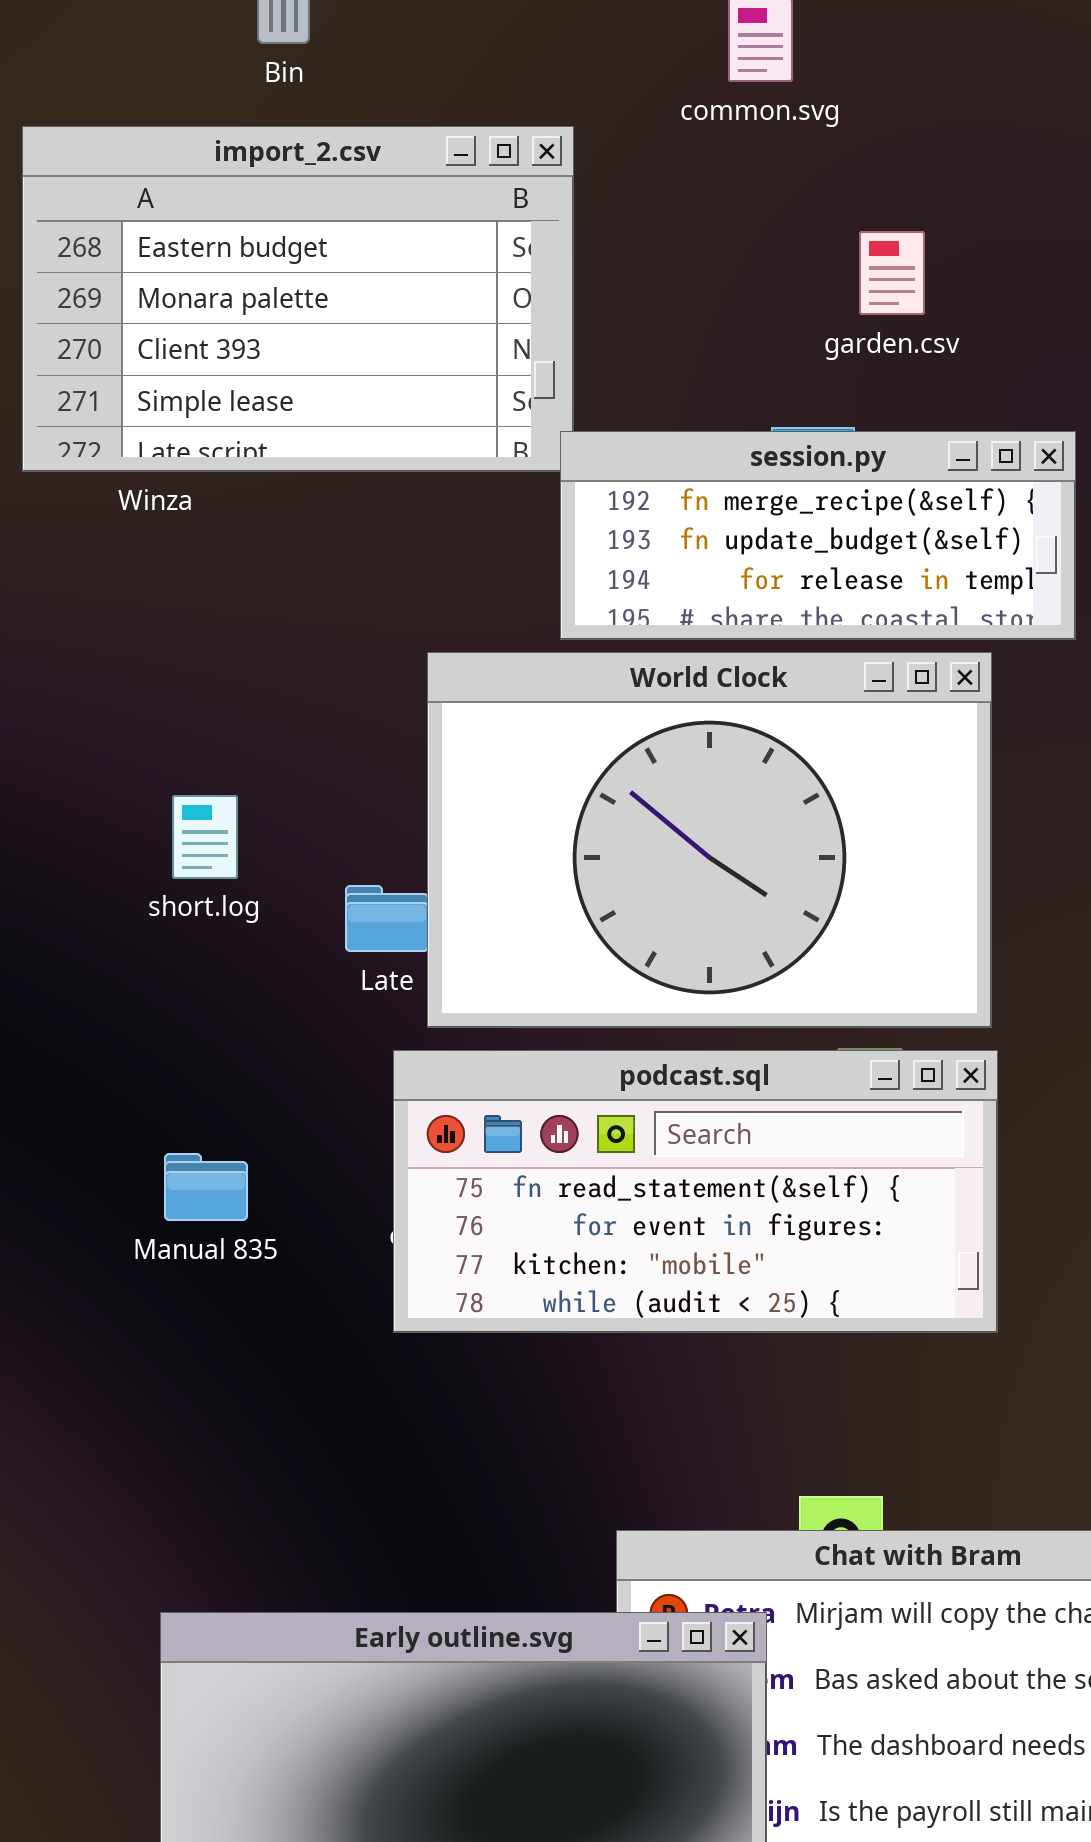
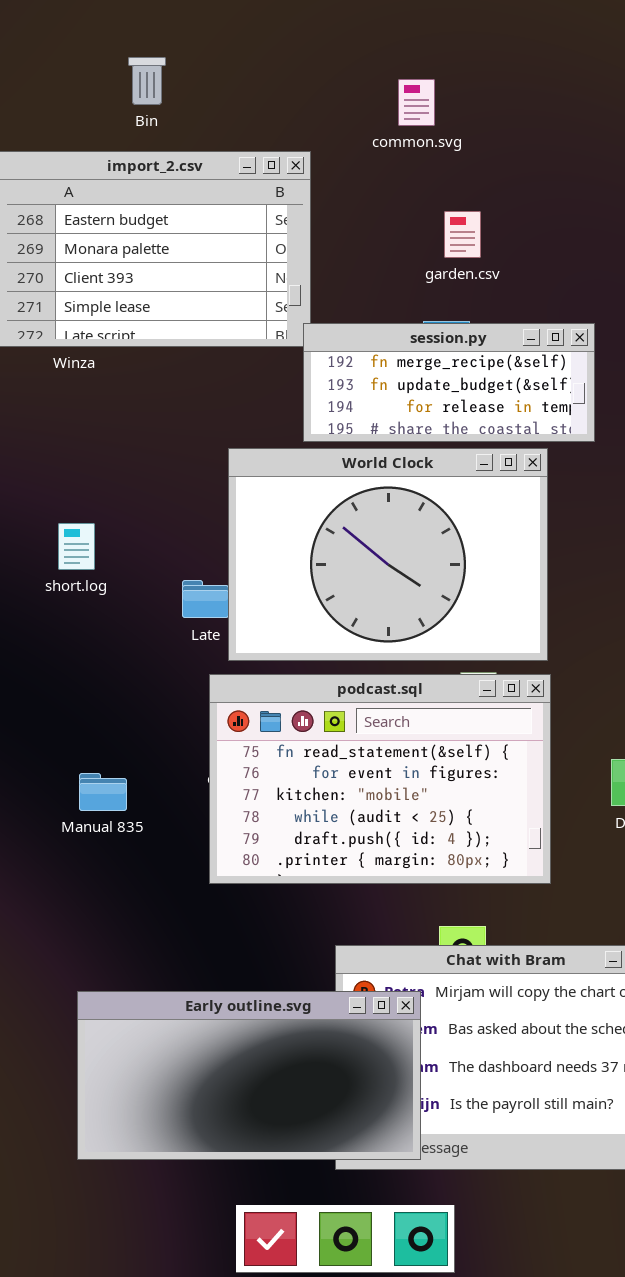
garden.csv: [859,231,925,315] -> [444,211,481,258], moved
short.log: [172,795,238,879] -> [58,523,95,570], moved
podcast.sql: [393,1050,998,1333] -> [209,674,551,884], resized
Manual 835: [164,1153,248,1221] -> [79,773,127,811], moved

